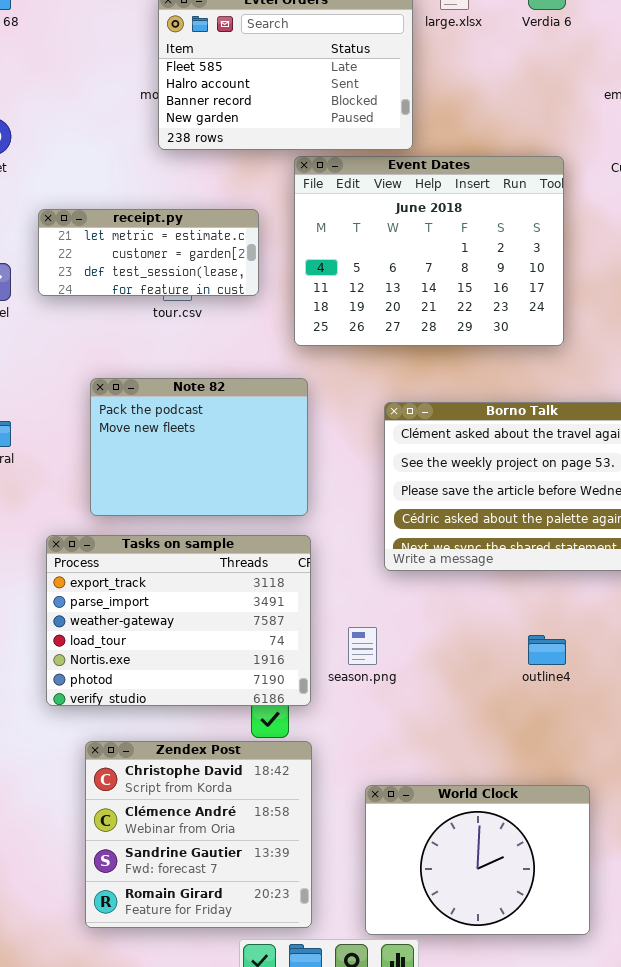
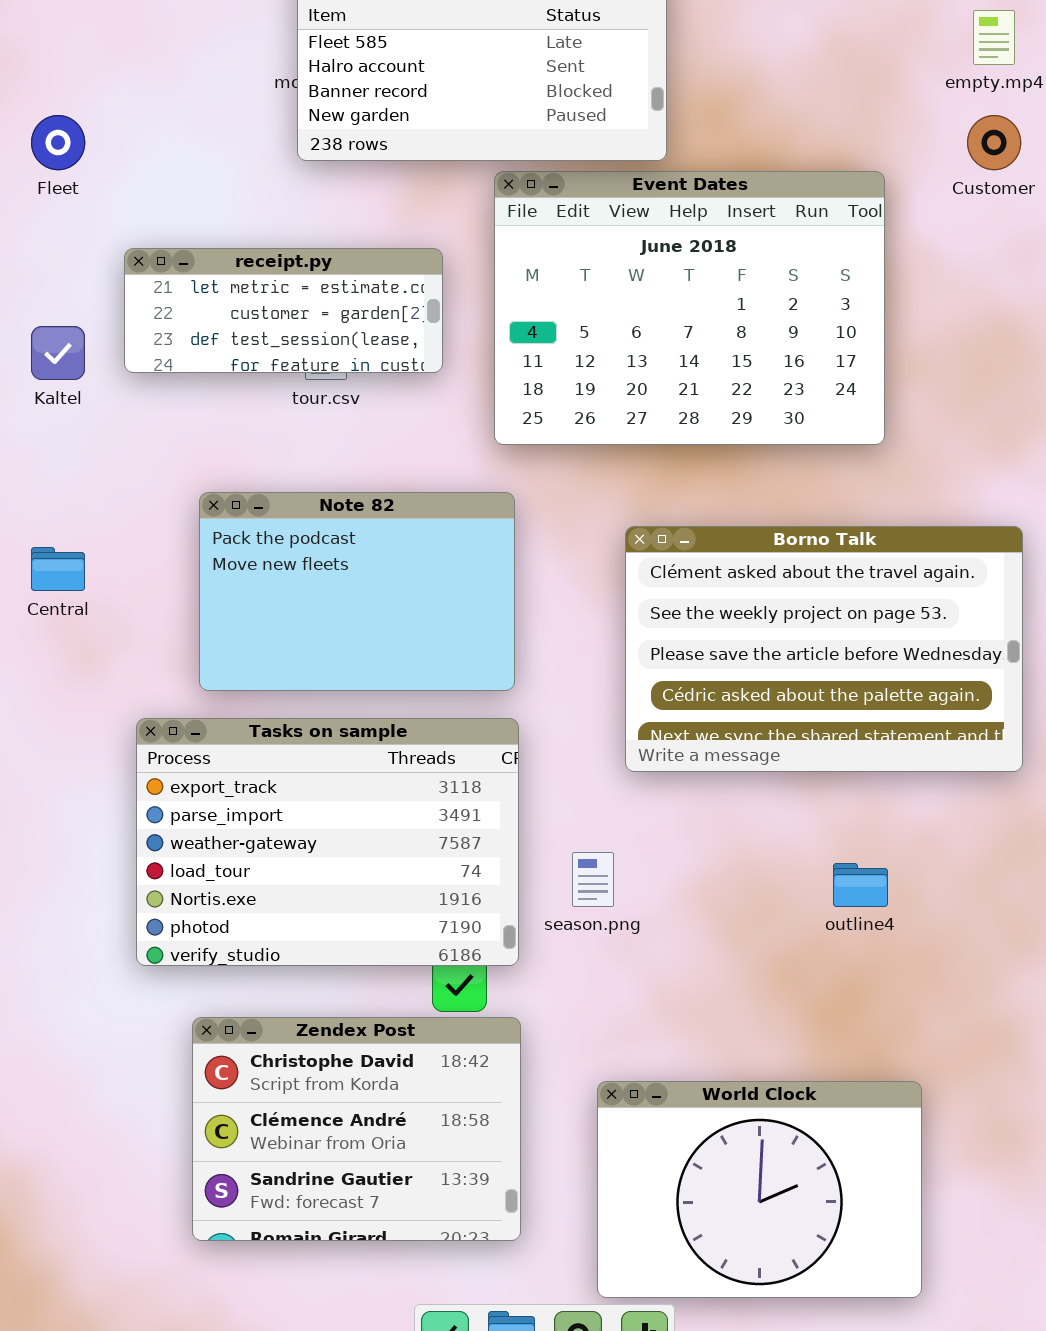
Zendex Post: [85,741,312,928] -> [192,1017,521,1241], resized

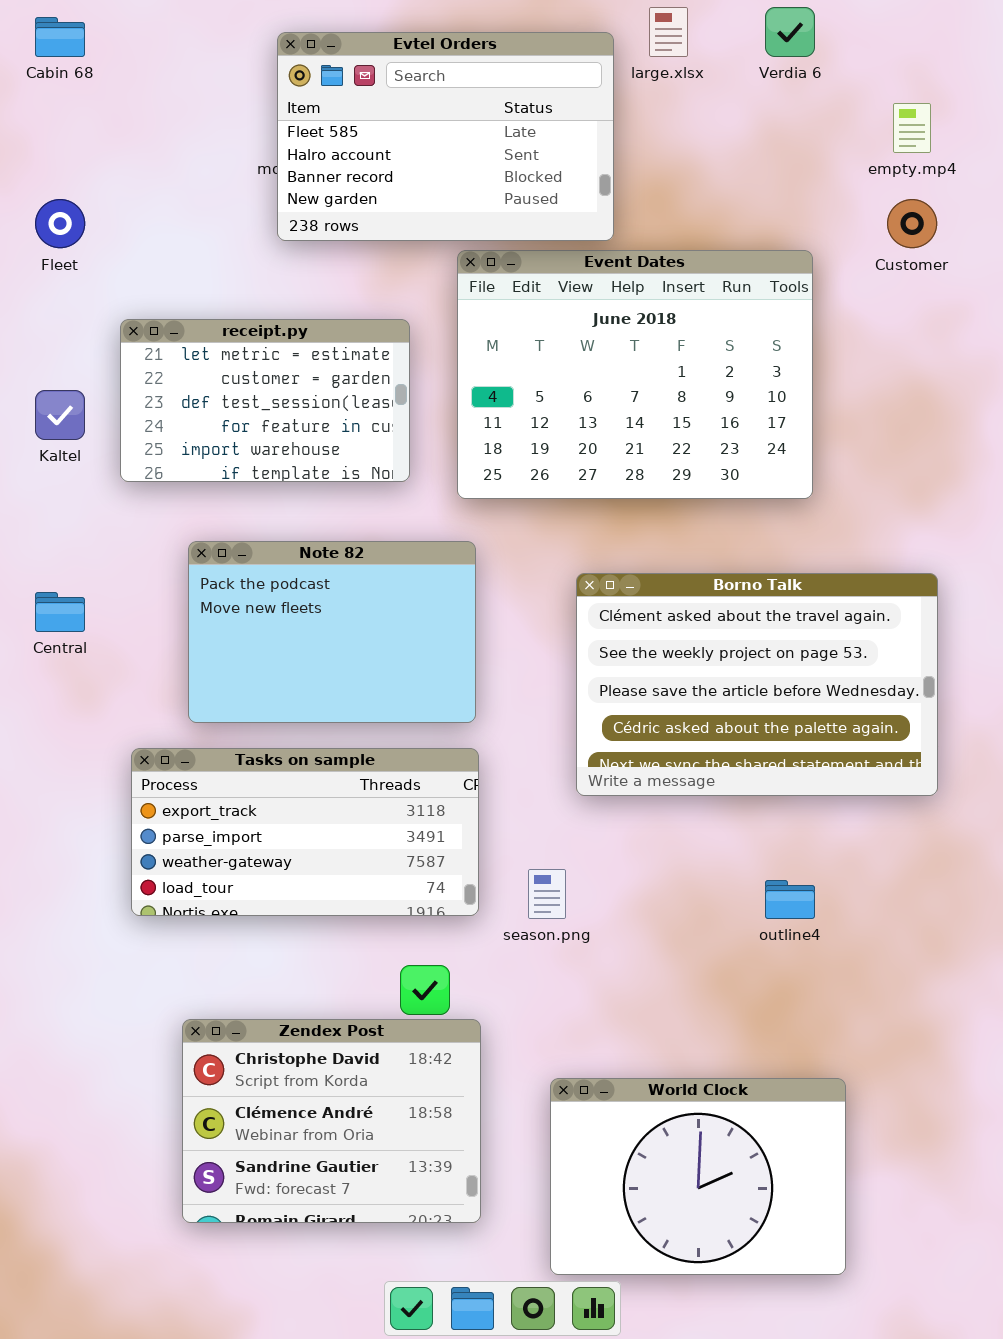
receipt.py: [124,248,443,373] -> [120,319,410,482], resized
Tasks on sample: [136,718,519,966] -> [131,748,479,916], resized

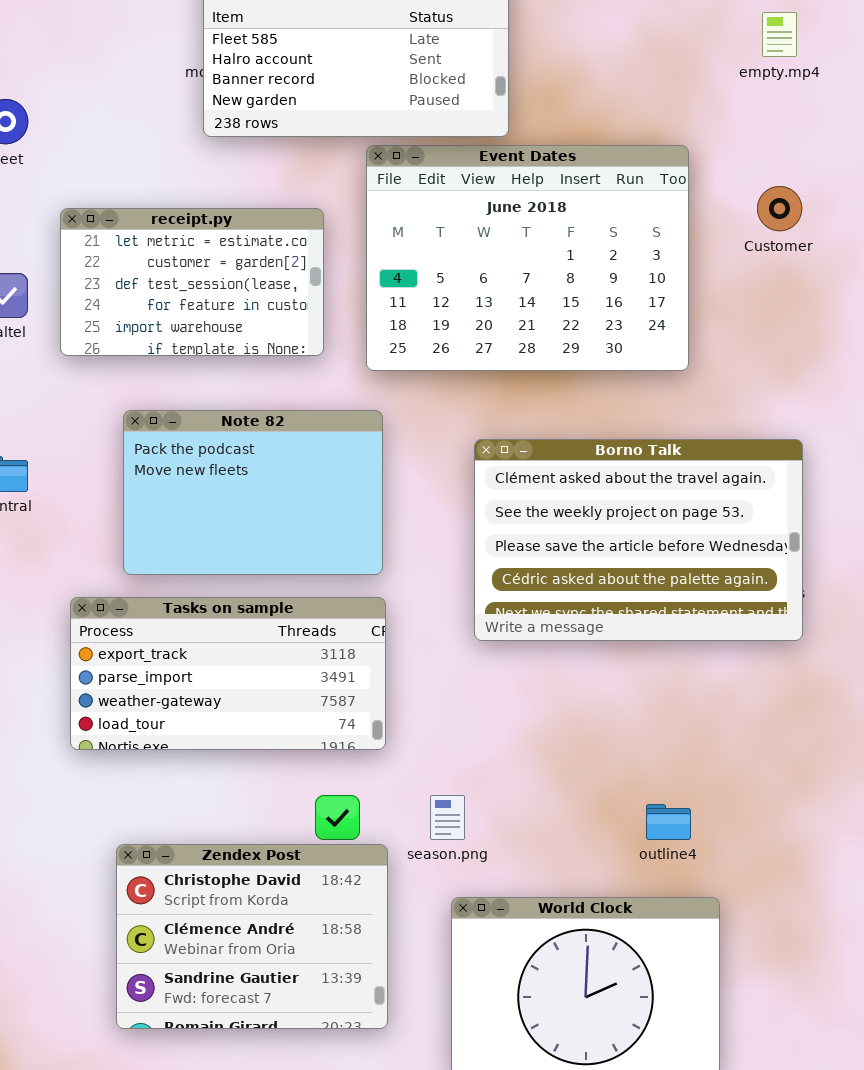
Customer: [887,199,937,248] -> [757,186,802,231], moved
season.png: [528,869,566,919] -> [430,795,465,840], moved
outline4: [765,880,815,919] -> [646,804,691,840], moved

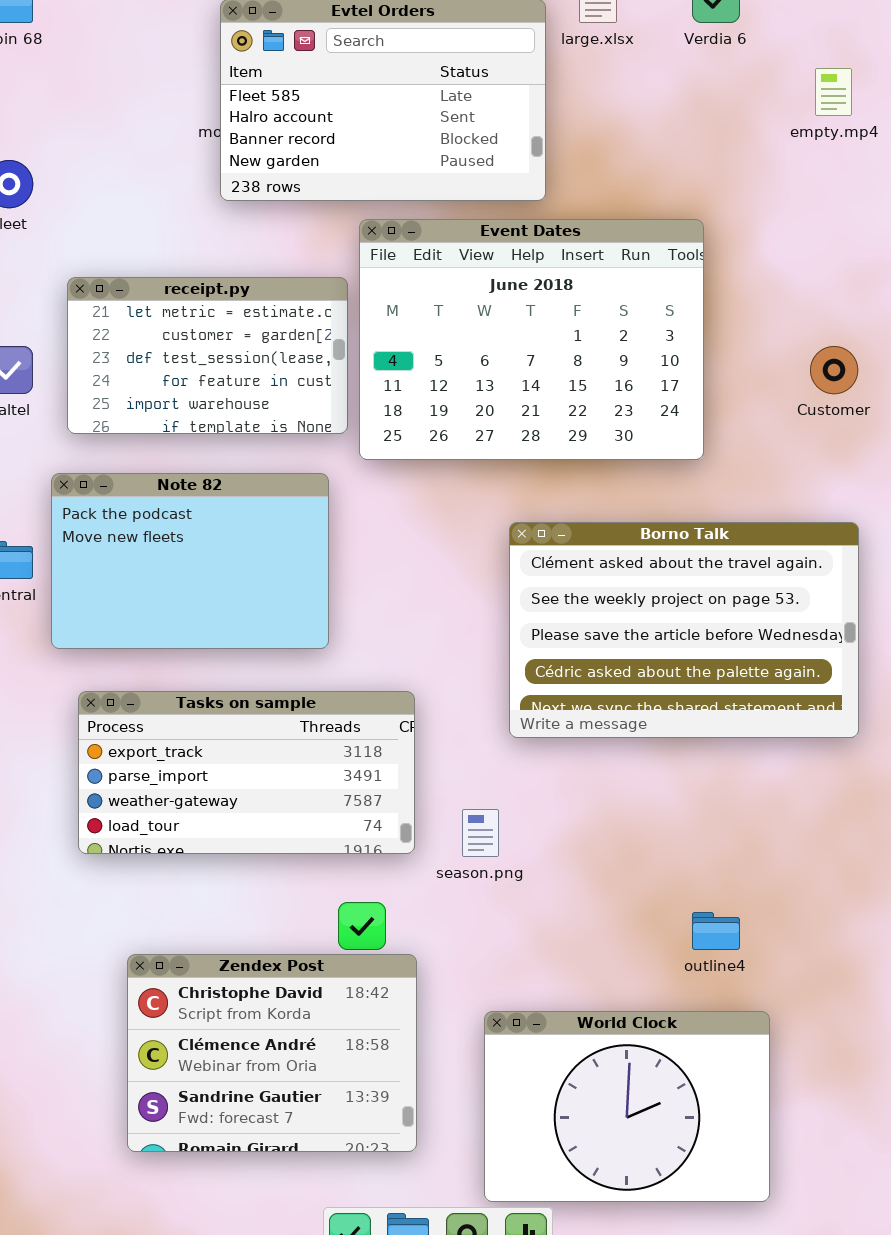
Event Dates: [366,145,689,371] -> [359,219,704,460], moved
Customer: [757,186,802,231] -> [810,346,858,394], moved
Note 82: [123,410,383,575] -> [51,473,329,649], moved
season.png: [430,795,465,840] -> [462,809,499,857], moved

